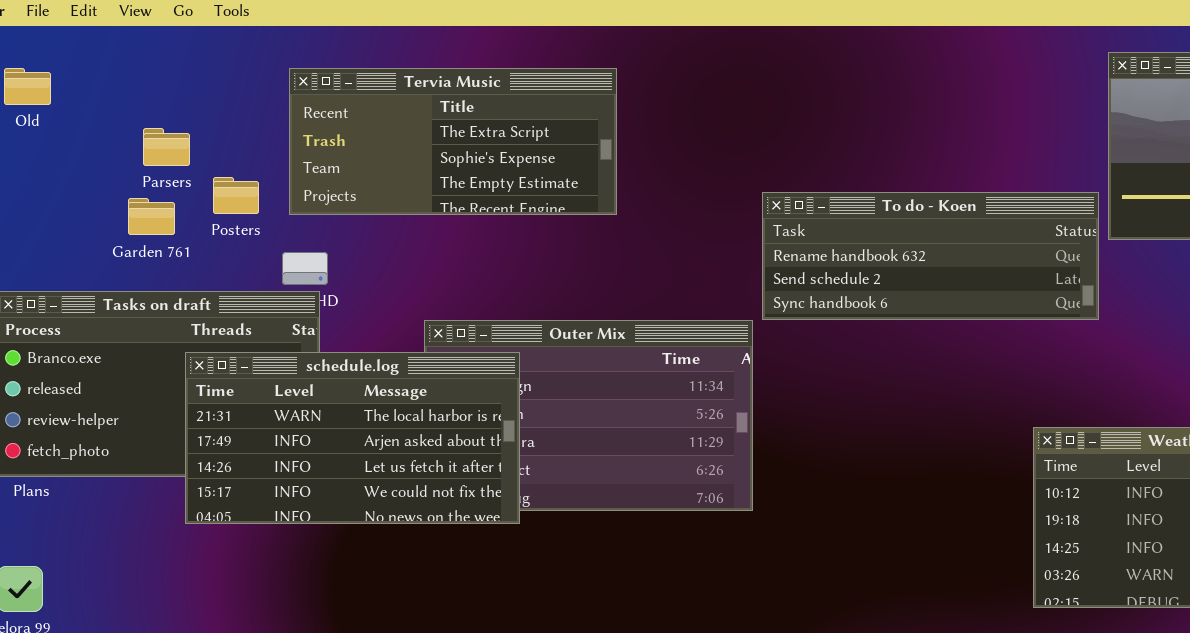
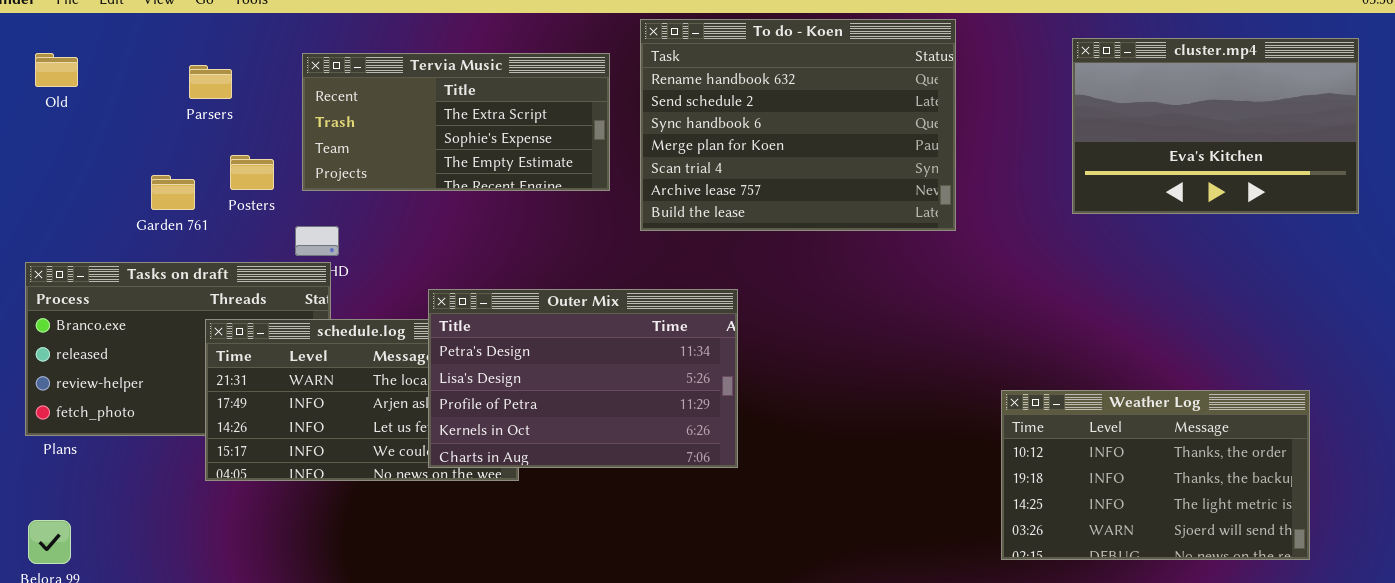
Parsers: [143,128,190,166] -> [189,65,232,99], moved
To do - Koen: [762,192,1099,320] -> [640,19,956,231], moved, resized
Outer Mix: [424,320,753,511] -> [428,289,738,468], raised

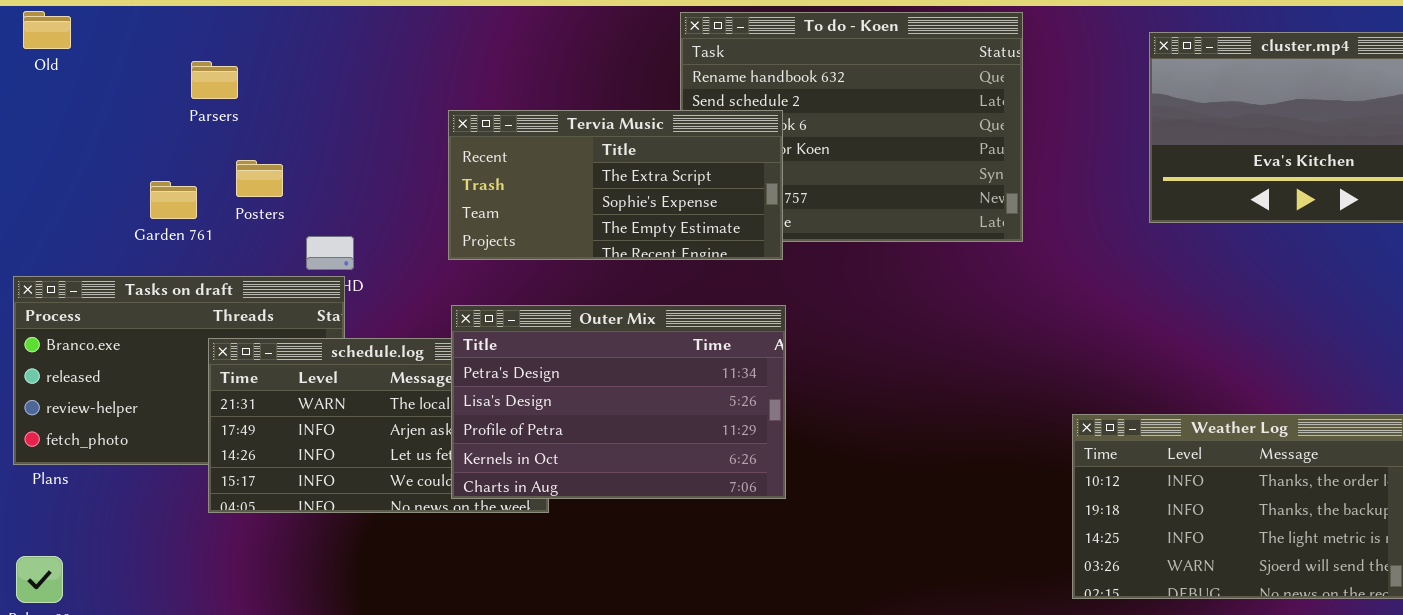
Old: [35,53,78,87] -> [23,11,71,49], moved
Tervia Music: [302,53,610,191] -> [448,110,783,260], moved

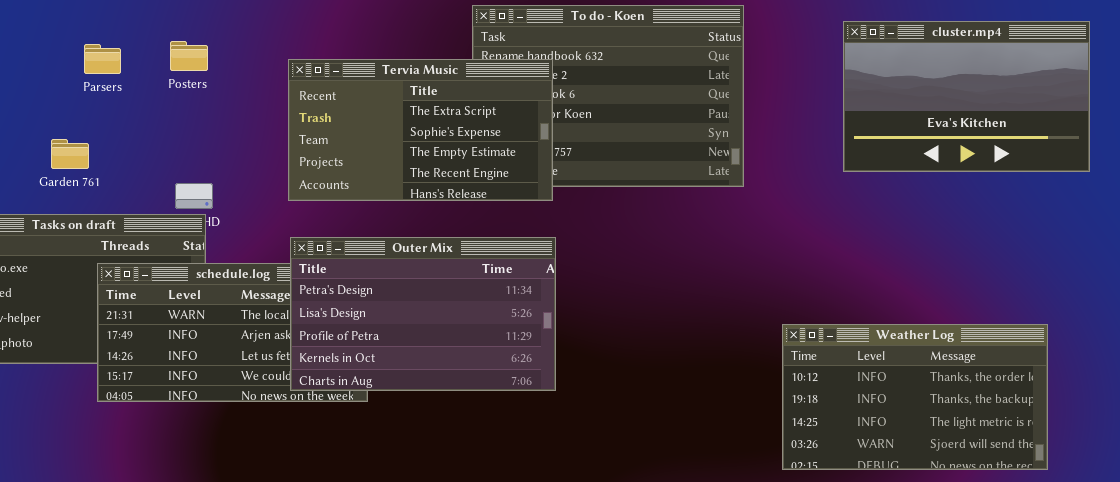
Tervia Music: [448,110,783,260] -> [288,59,553,201], resized
Posters: [236,160,283,197] -> [170,41,208,71], moved

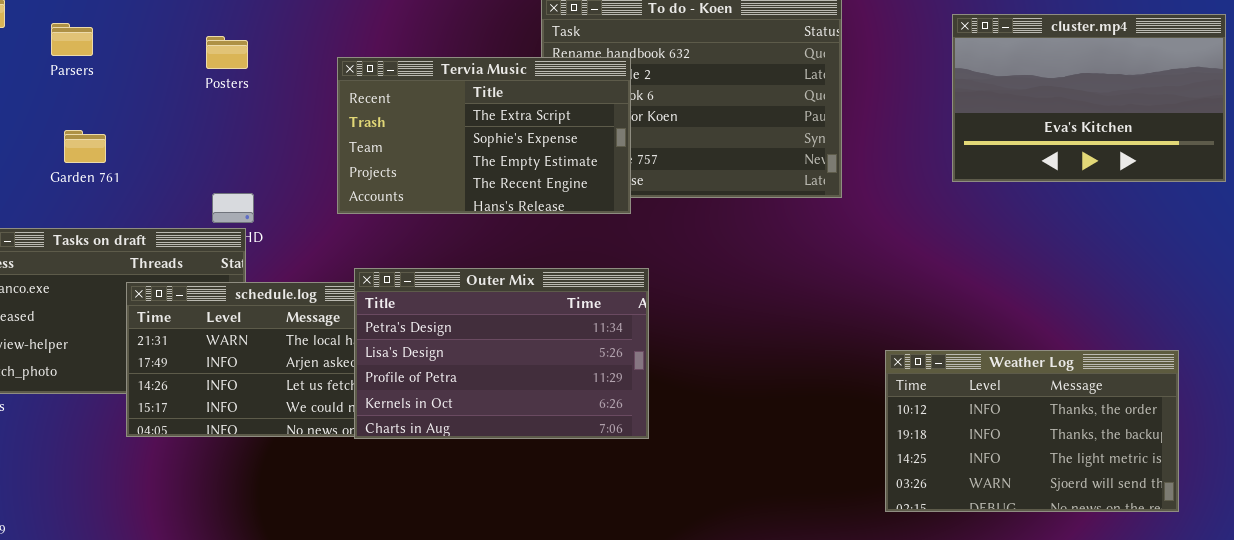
Parsers: [84,44,121,74] -> [51,23,93,56], moved
Garden 761: [51,139,89,169] -> [64,130,106,163], moved
Outer Mix: [290,237,556,391] -> [354,268,649,439], moved

